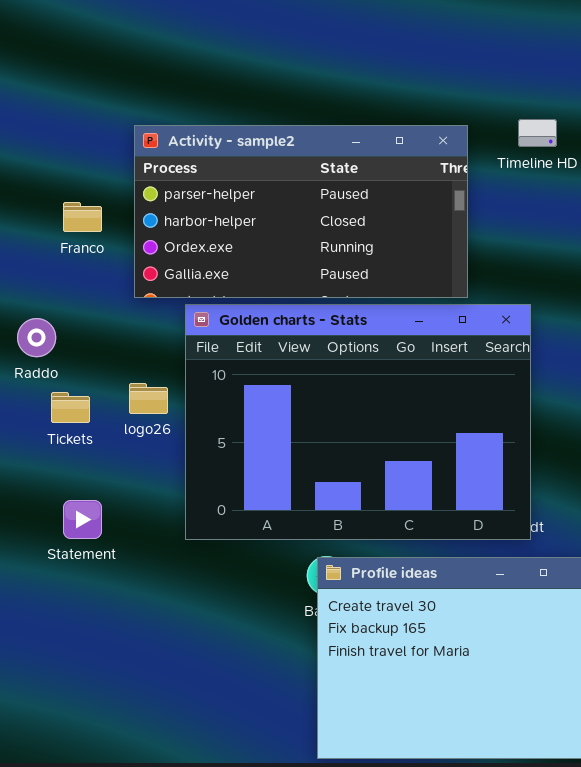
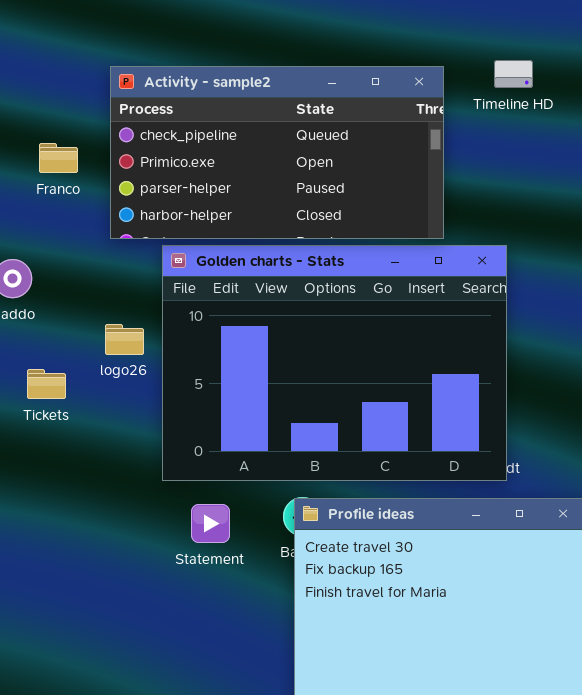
Activity - sample2: [134,125,468,298] -> [110,66,444,239], scrolled up 2 rows
Tickets: [51,392,90,423] -> [27,369,66,399], moved
Statement: [63,500,102,539] -> [191,504,230,543], moved

